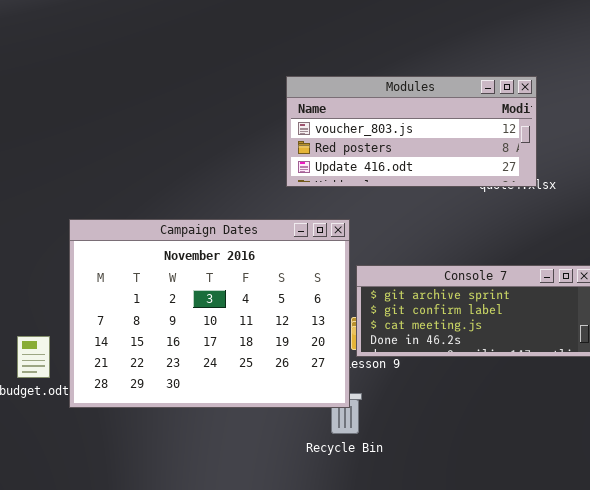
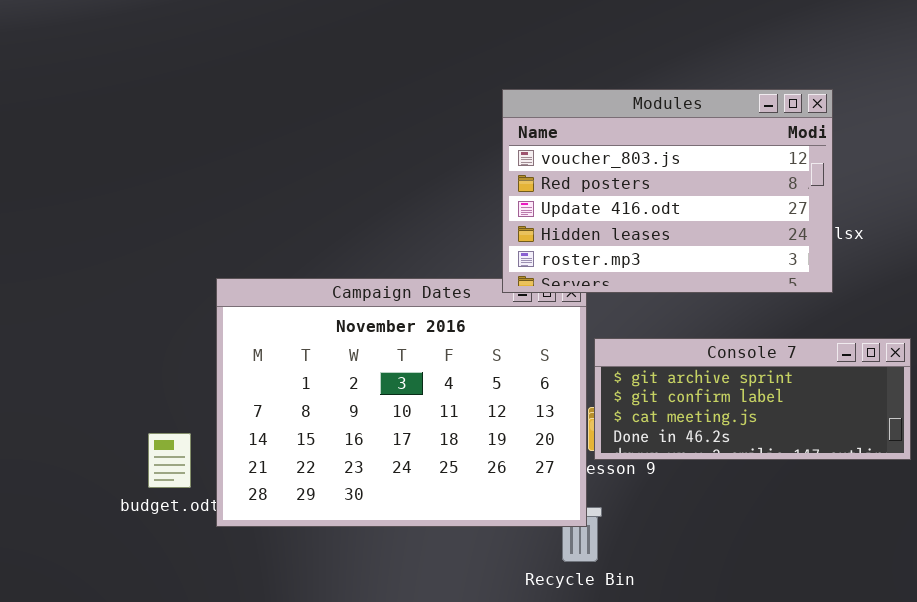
Modules: [286,76,537,187] -> [502,89,833,293], resized

